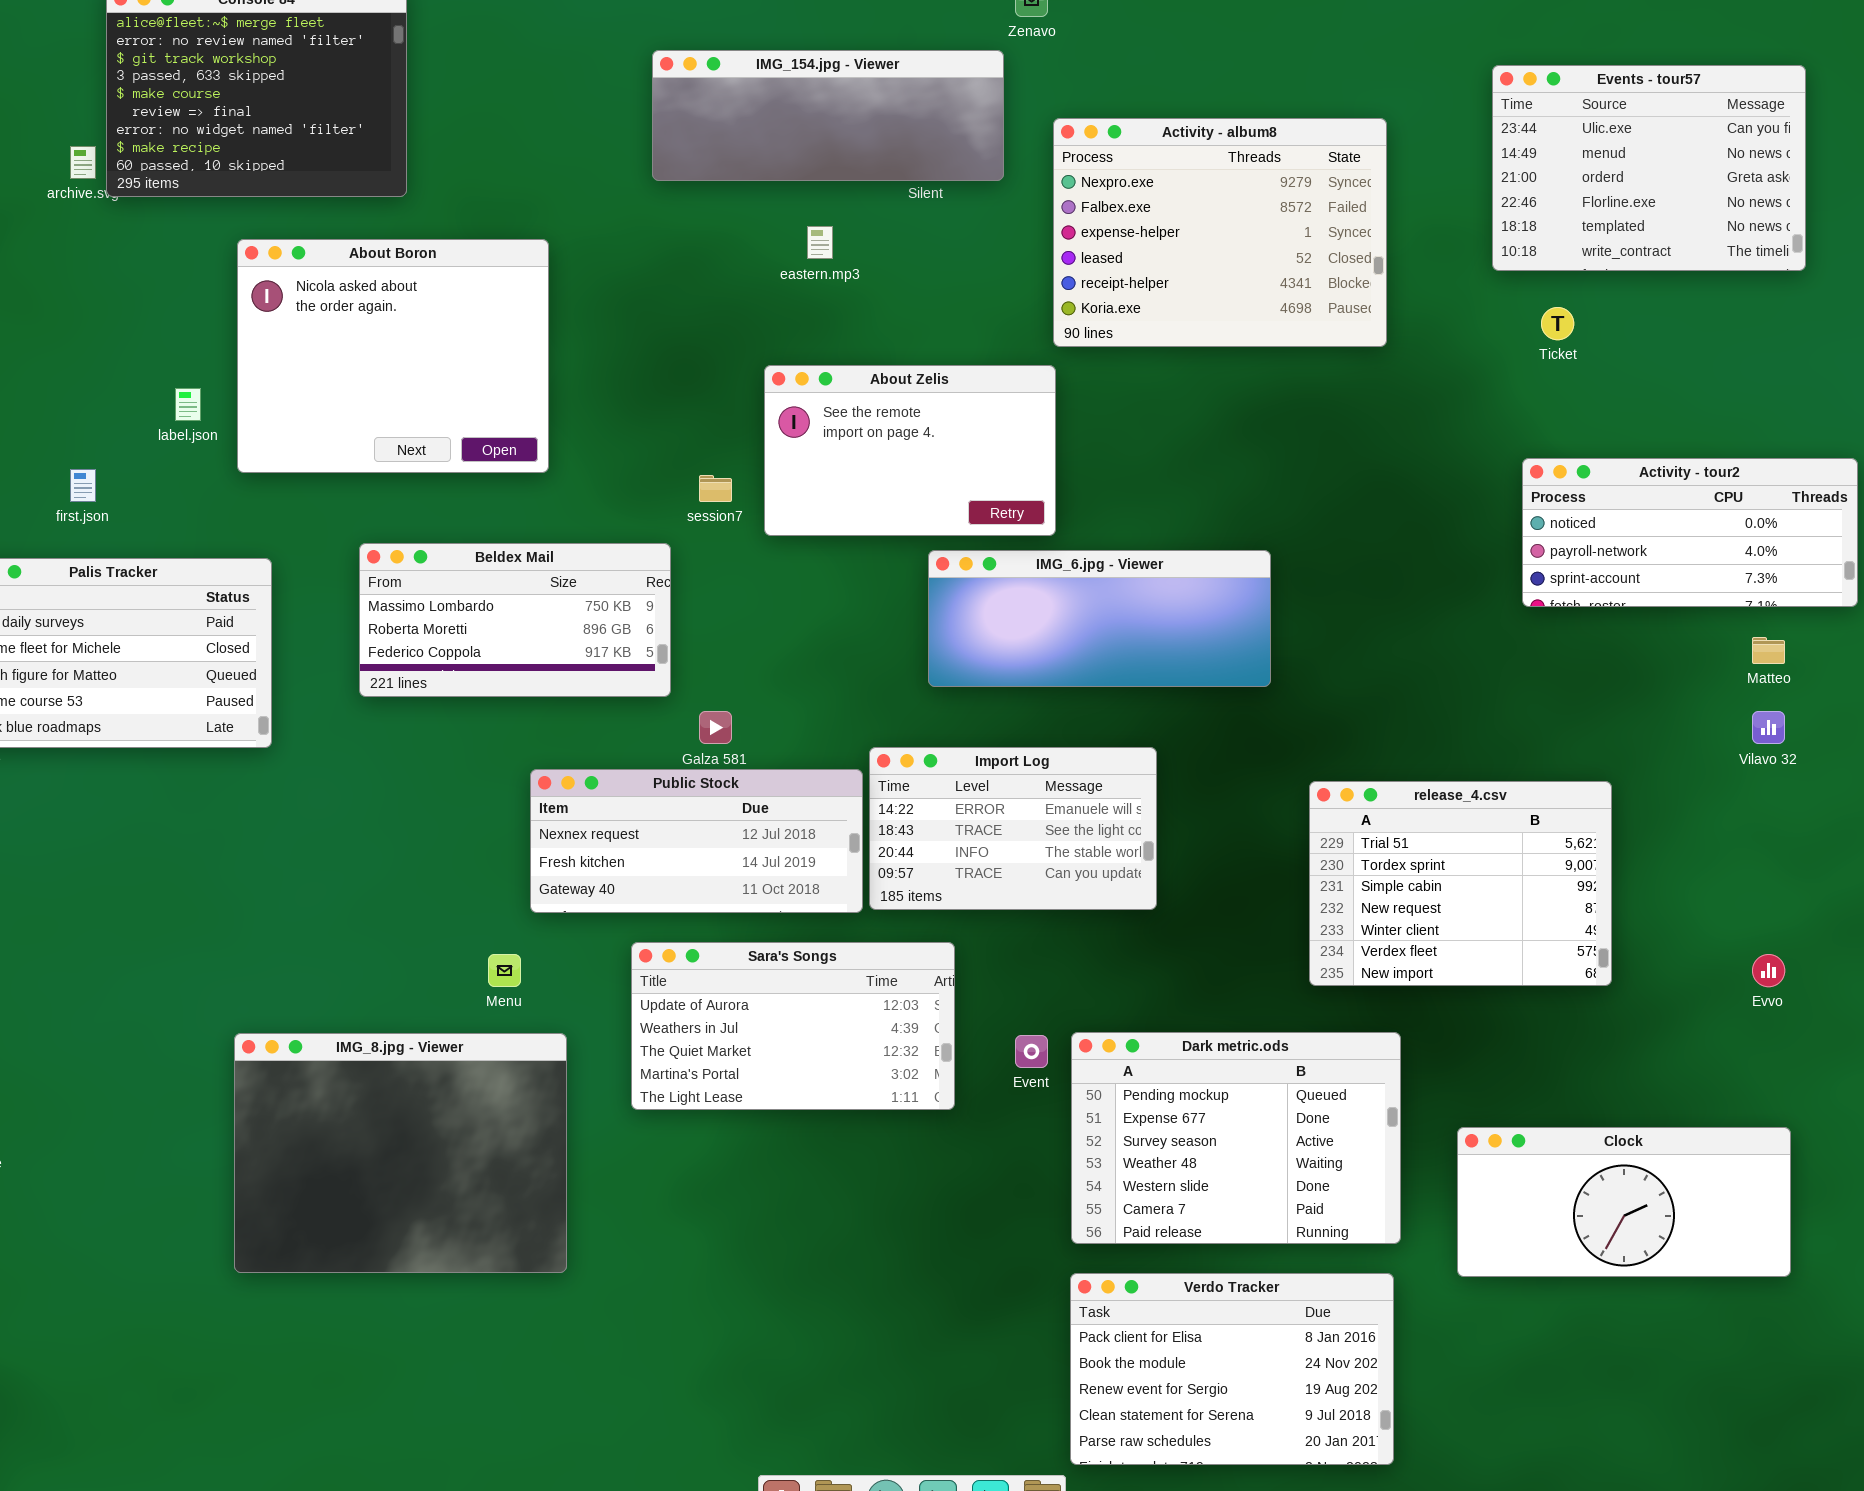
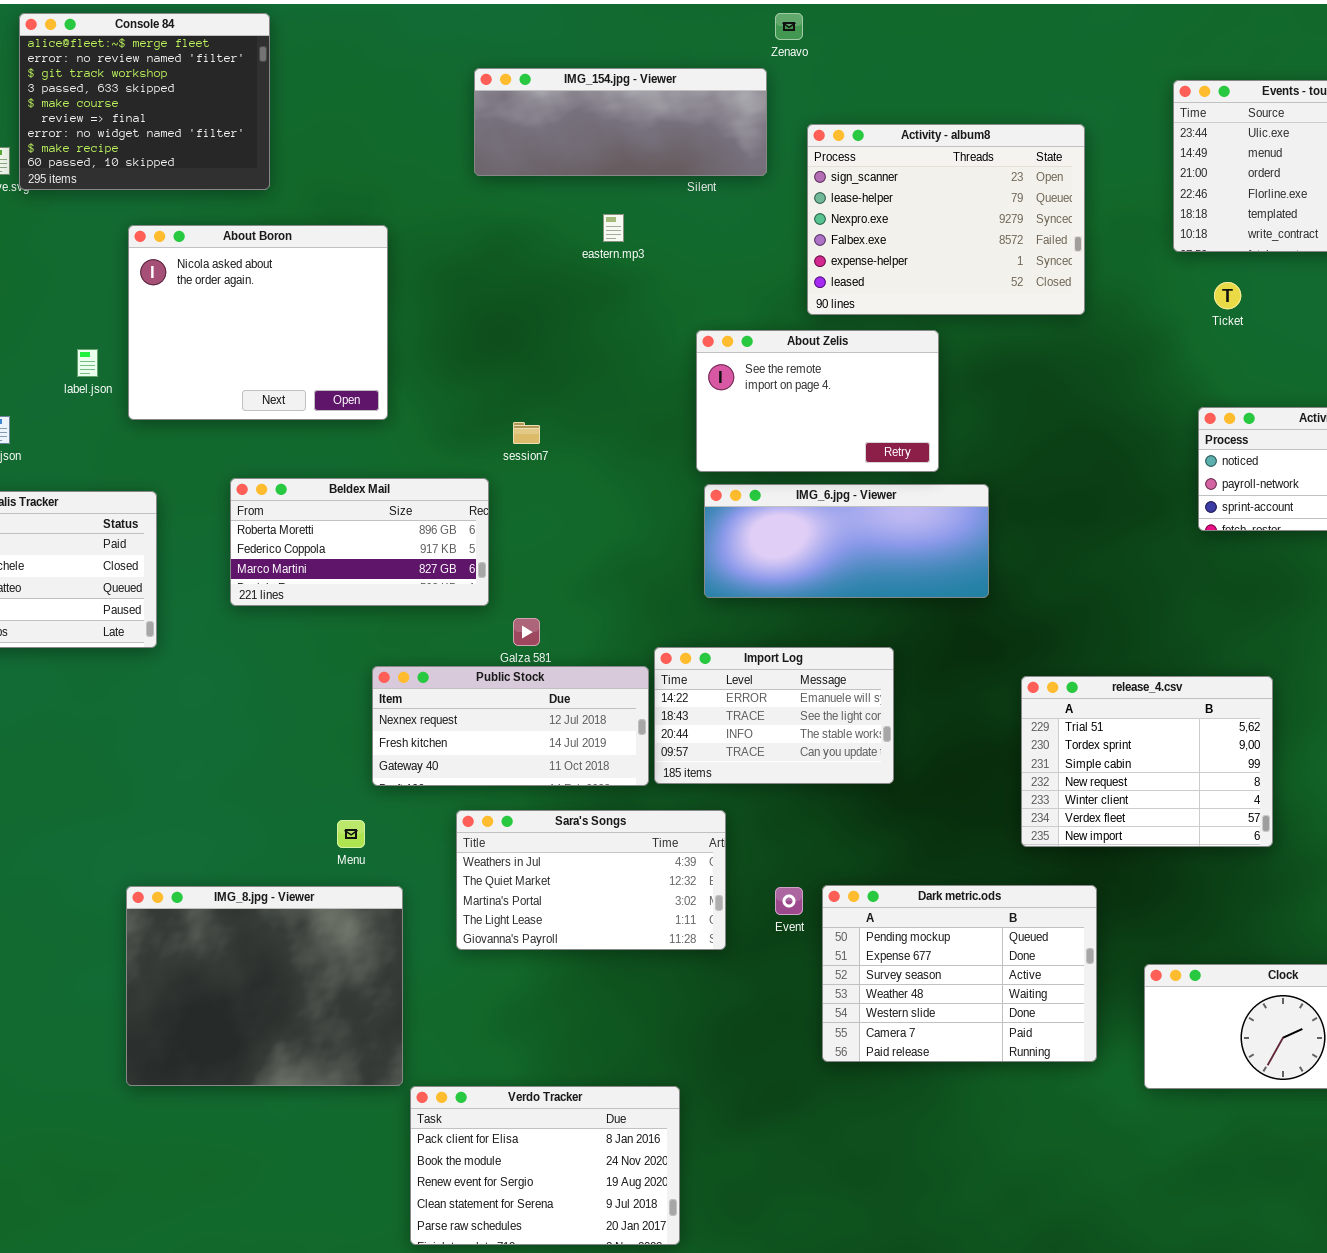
Activity - album8: [1053,118,1387,347] -> [807,124,1085,315], scrolled up 2 rows
About Zelis: [764,365,1056,536] -> [696,330,939,472], moved
Beldex Mail: [359,543,671,697] -> [230,478,489,606], scrolled down 1 row
Sara's Songs: [631,942,955,1110] -> [456,810,726,950], scrolled down 1 row
Verdo Tracker: [1070,1273,1394,1465] -> [410,1086,680,1245], moved

